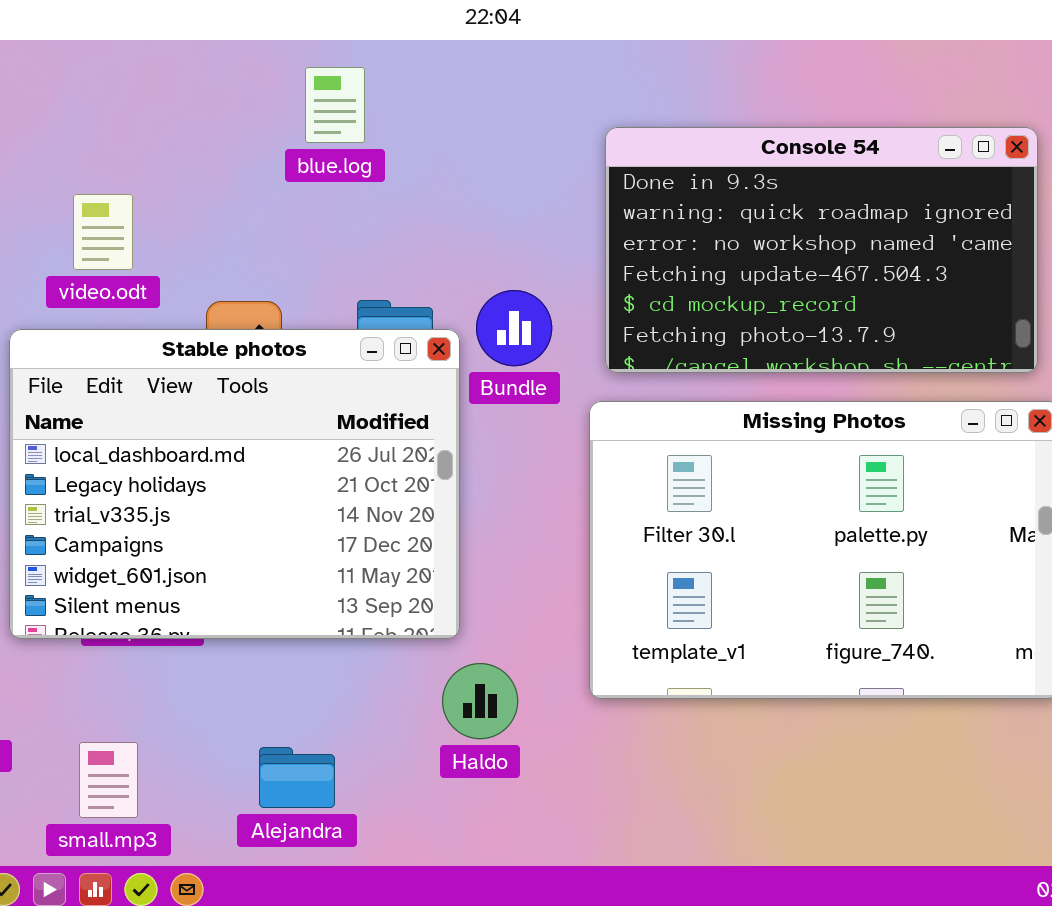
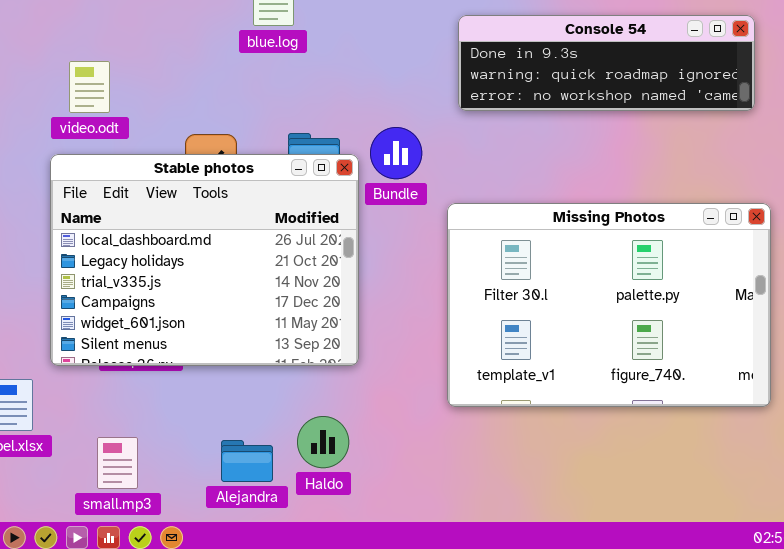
Console 54: [605,127,1038,373] -> [458,15,755,111], resized
video.odt: [73,194,133,270] -> [69,61,110,113], moved
Haldo: [442,663,518,739] -> [297,416,349,468], moved

